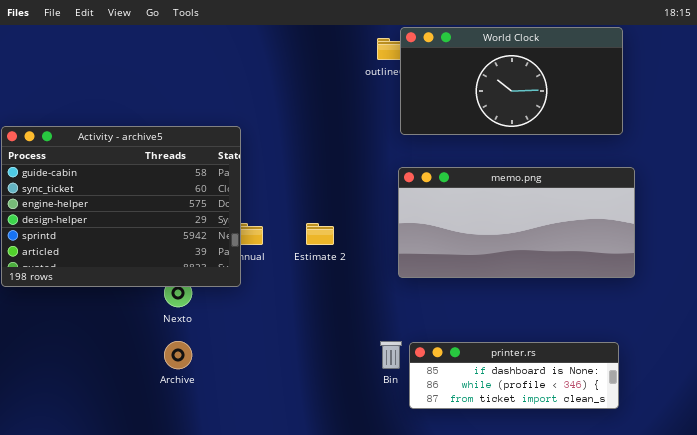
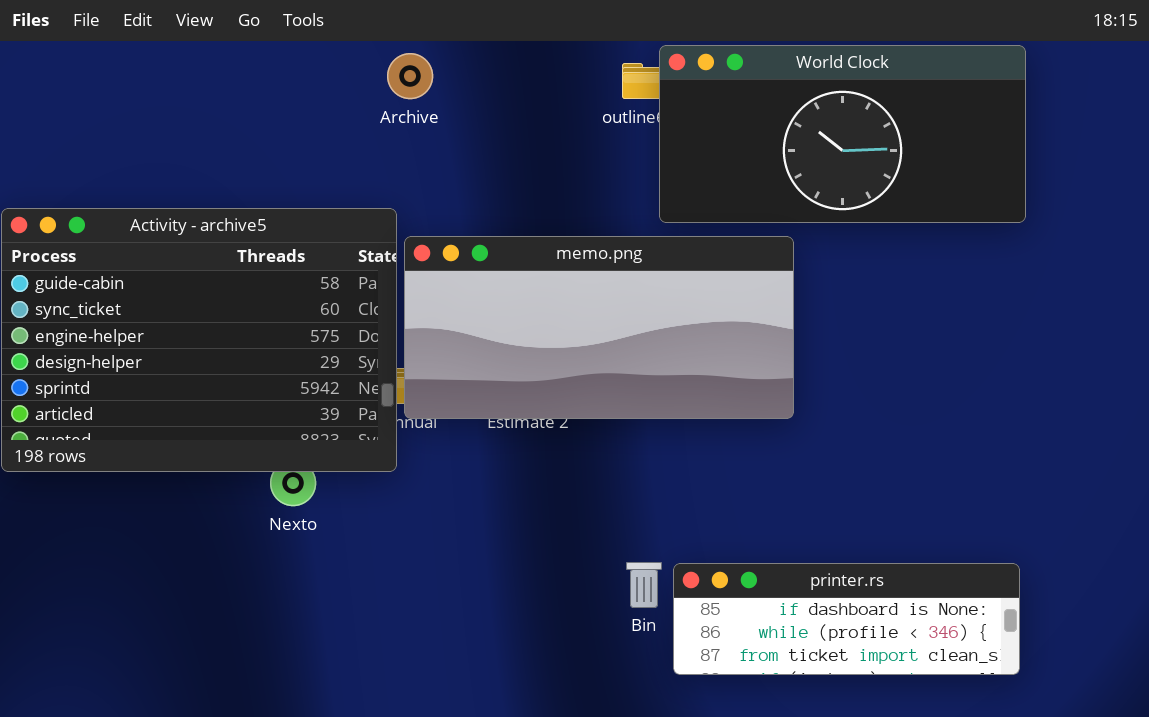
memo.png: [398,167,635,278] -> [404,236,794,419], moved
Archive: [164,341,192,369] -> [387,53,433,99], moved

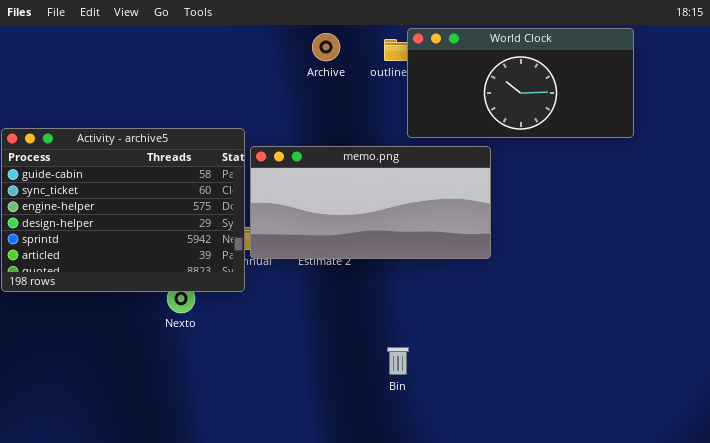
Archive: [387,53,433,99] -> [312,33,340,61], moved
printer.rs: [673,563,1020,675] -> none, closed

